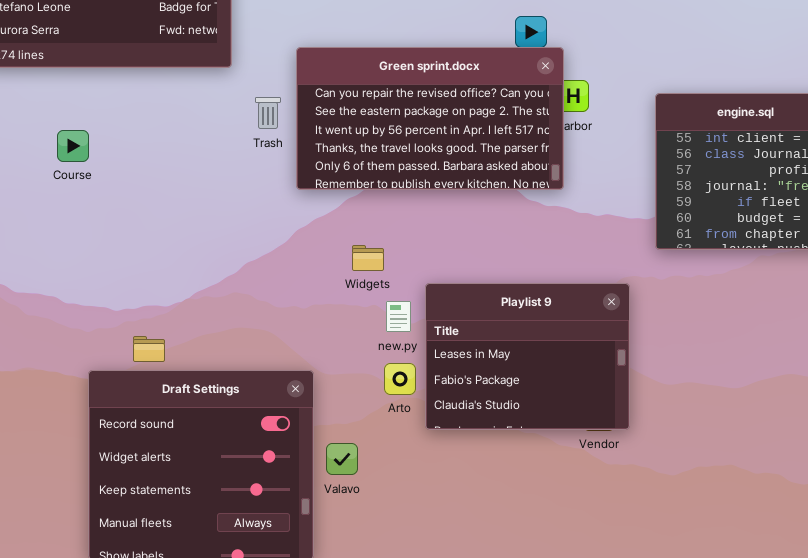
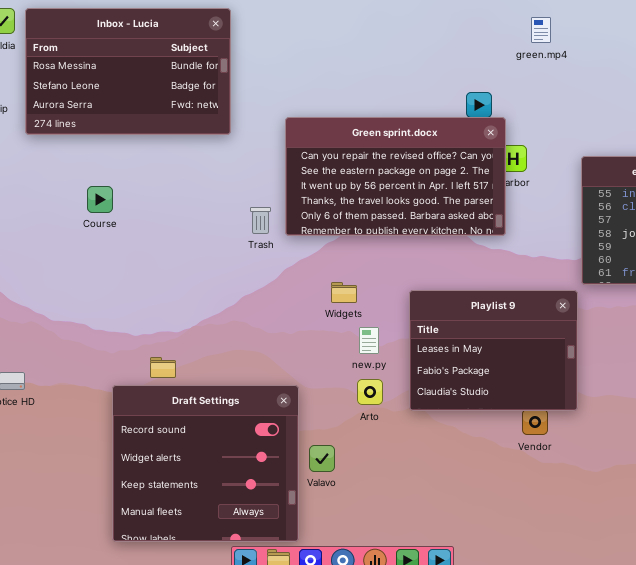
Trash: [255,97,281,129] -> [250,207,271,234], moved
Playlist 9: [425,283,630,430] -> [409,290,578,411], moved

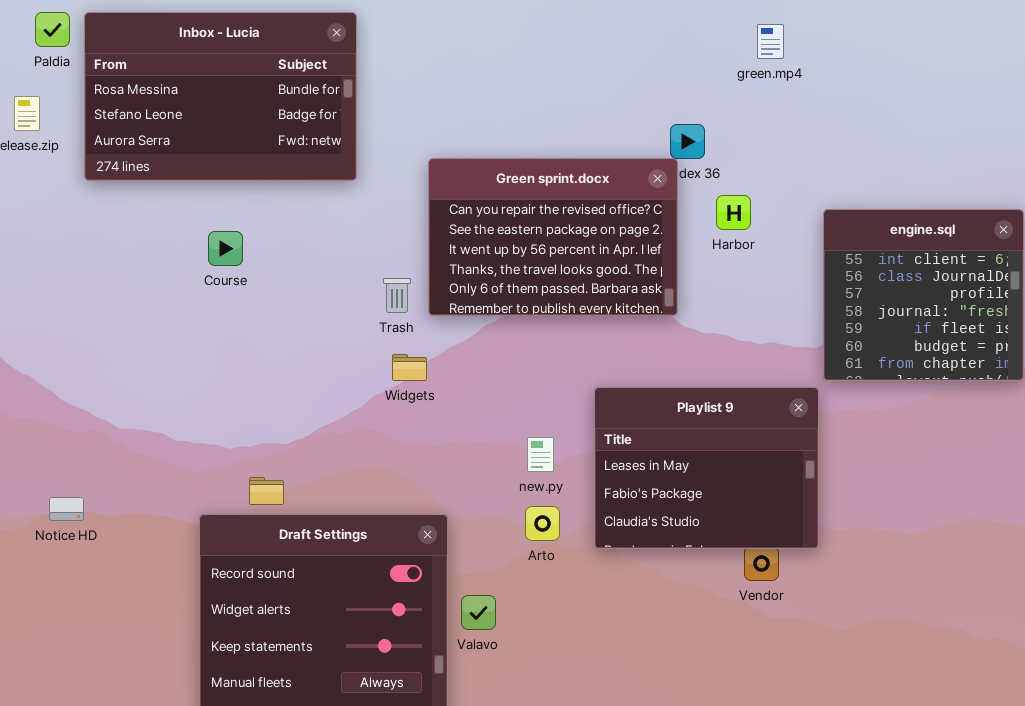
Green sprint.docx: [285,117,506,236] -> [428,158,678,316], resized
Course: [87,186,113,213] -> [208,231,243,266], moved
Widgets: [331,282,357,303] -> [392,354,427,381], moved

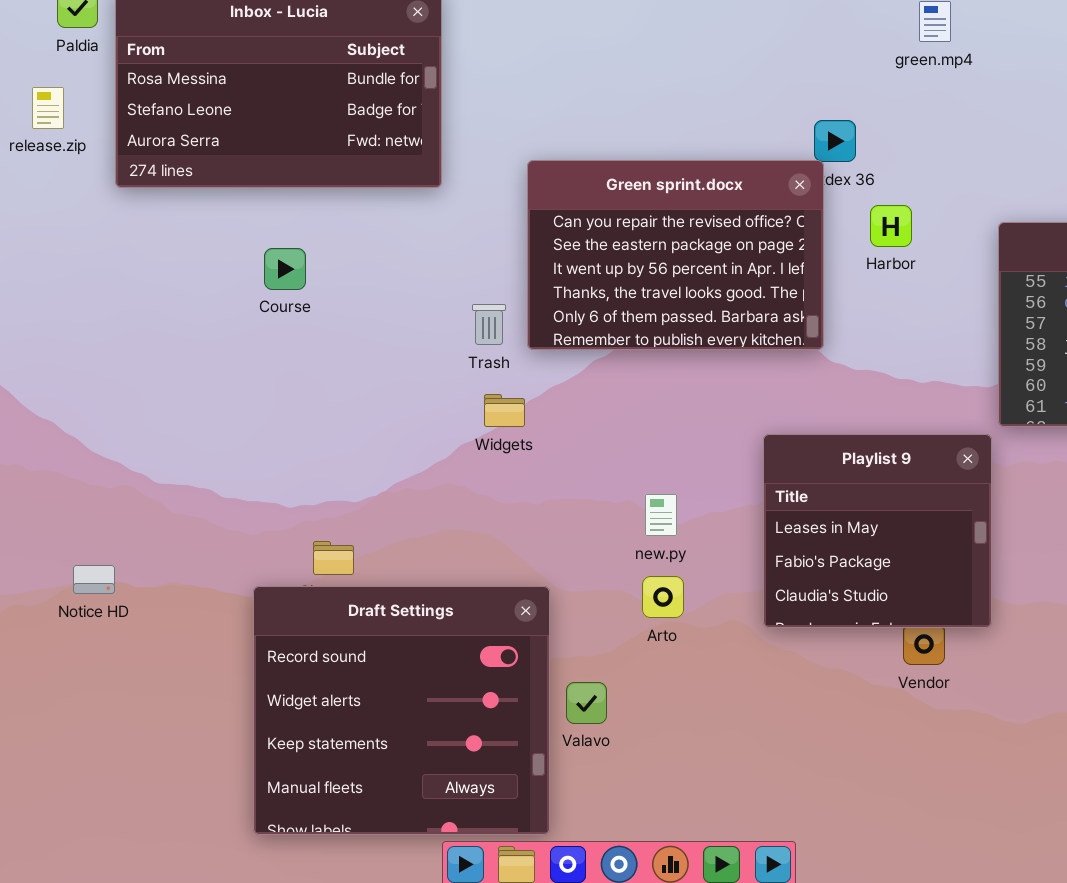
Playlist 9: [594,387,819,549] -> [763,434,992,628], resized

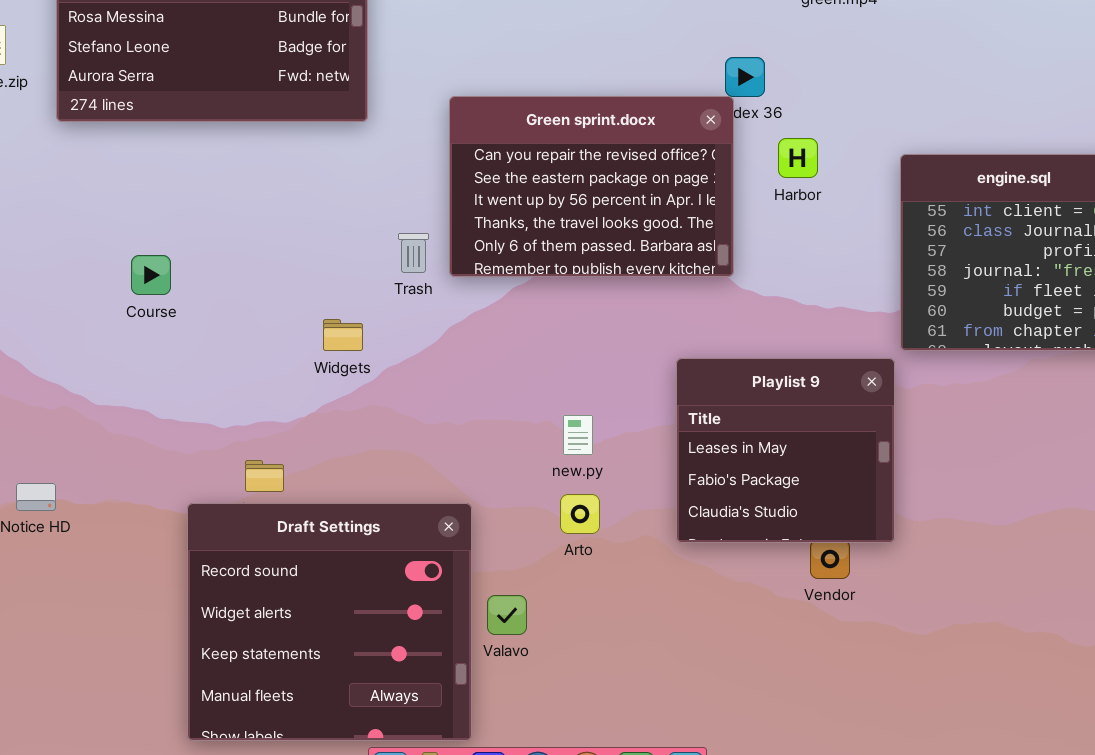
Course: [264,248,306,290] -> [131,255,171,295], moved
Widgets: [484,394,525,427] -> [323,319,363,351], moved

